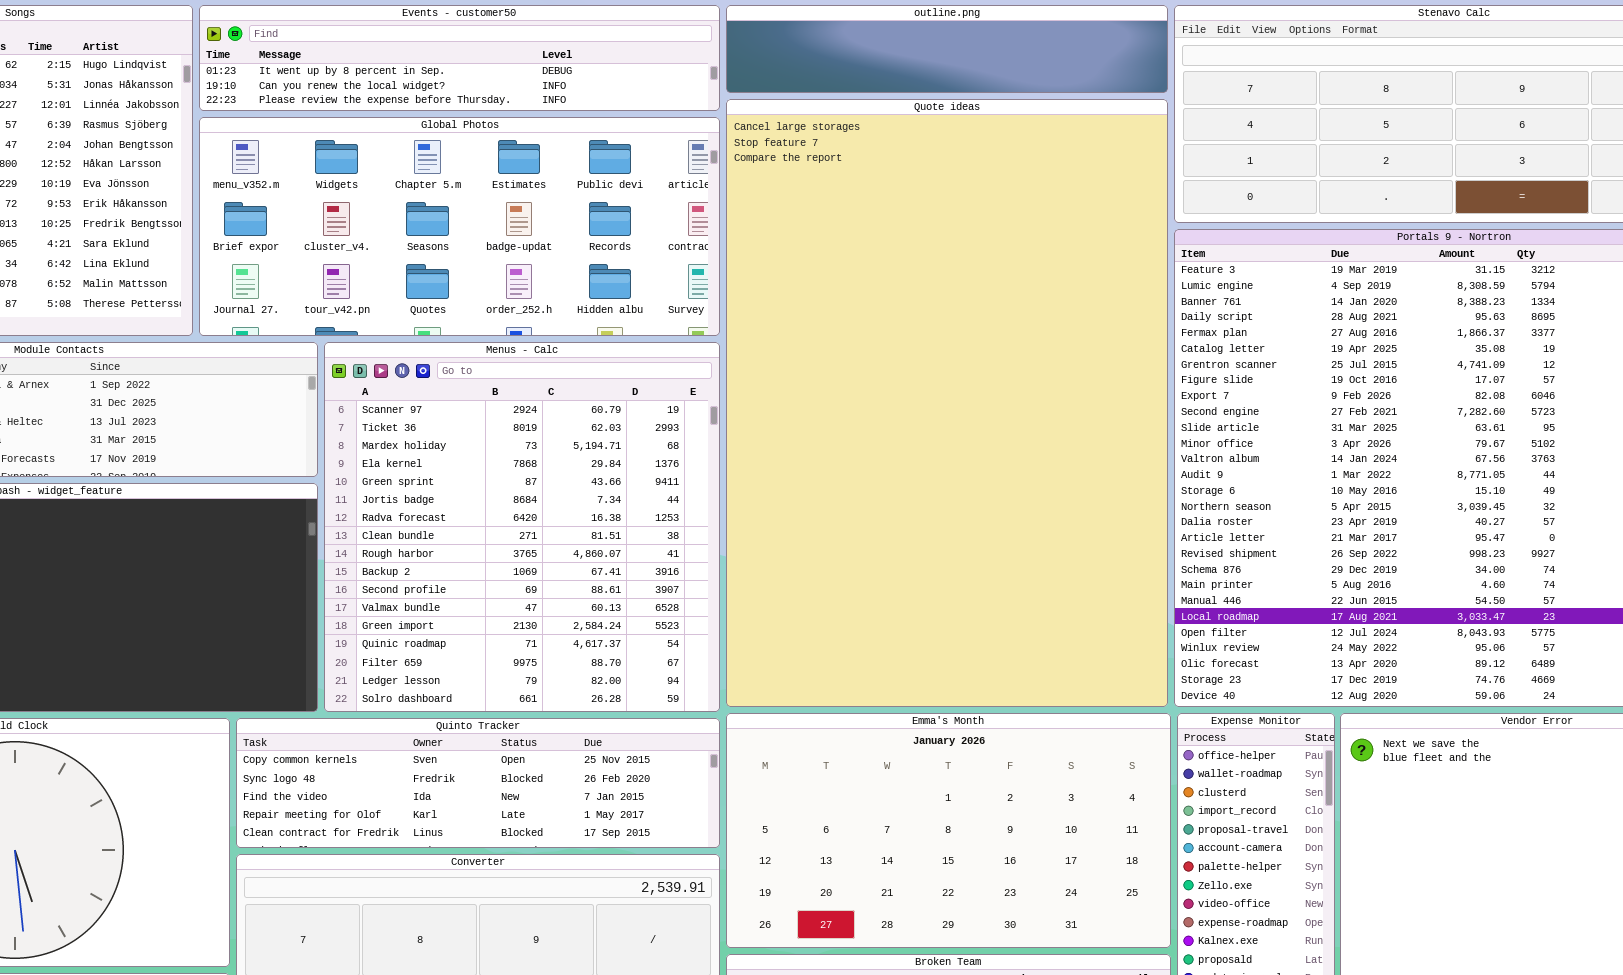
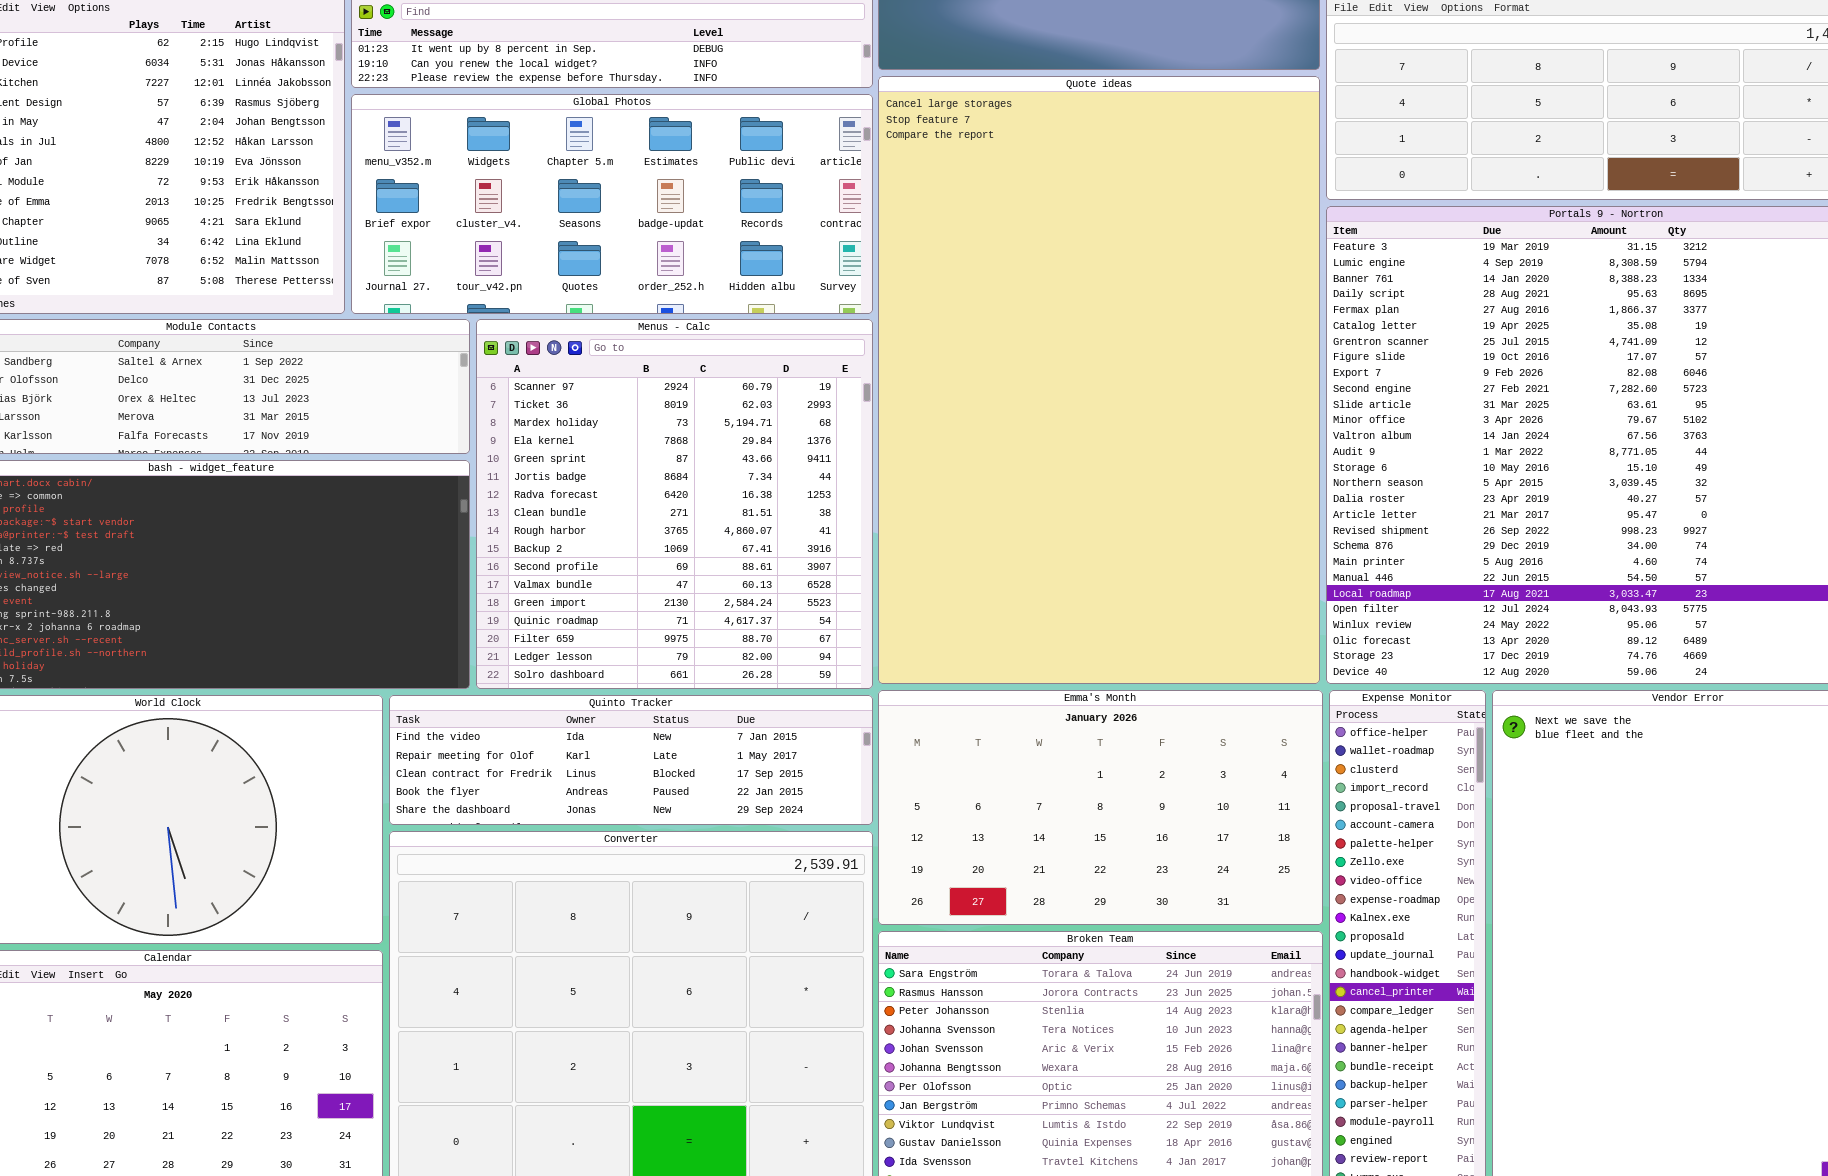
Quinto Tracker: [236,718,720,848] -> [389,695,873,825], scrolled down 2 rows

